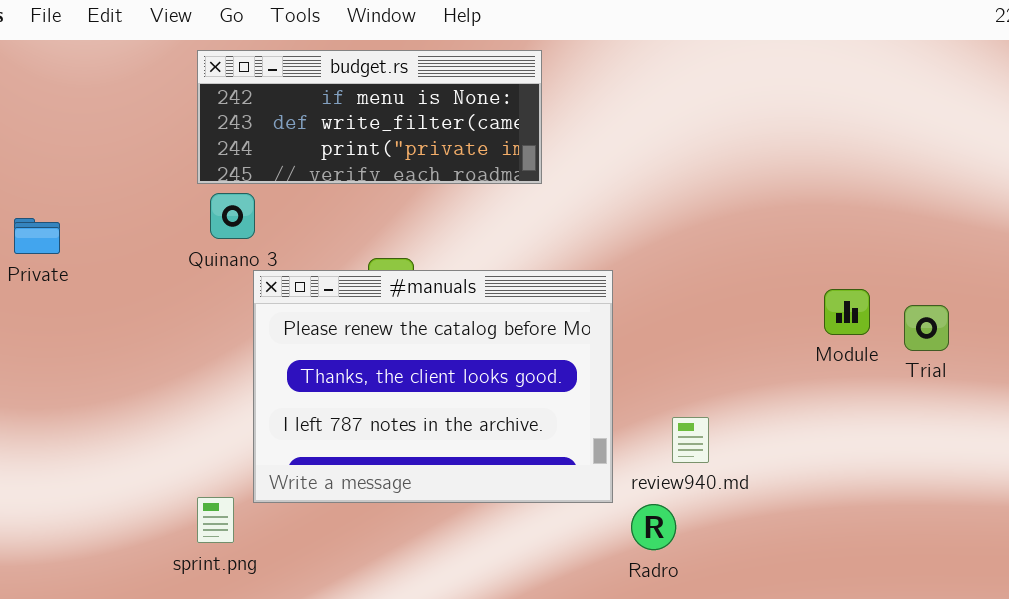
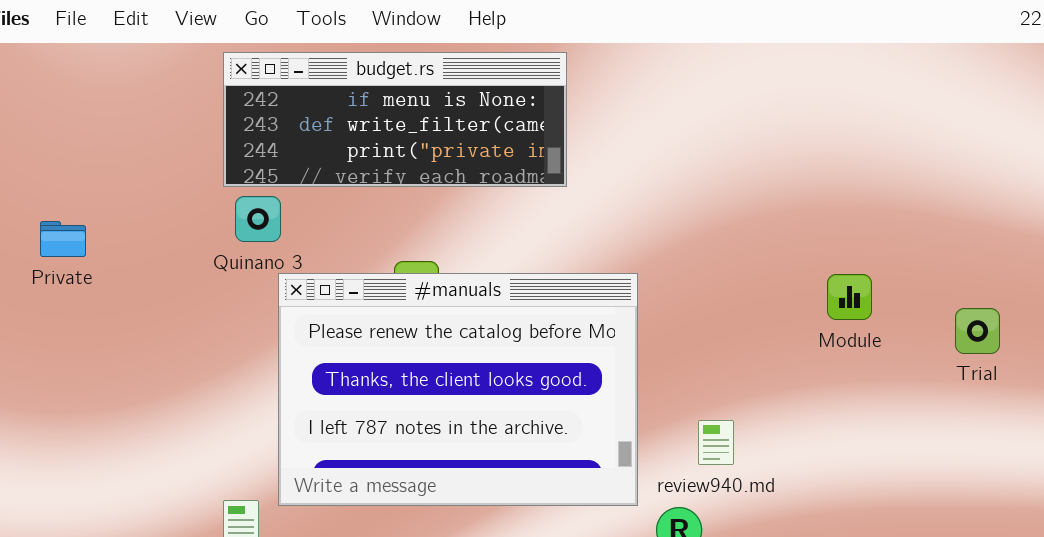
Module: [824,289,870,335] -> [827,274,872,320], moved
Trial: [904,305,949,351] -> [955,308,1000,354], moved

